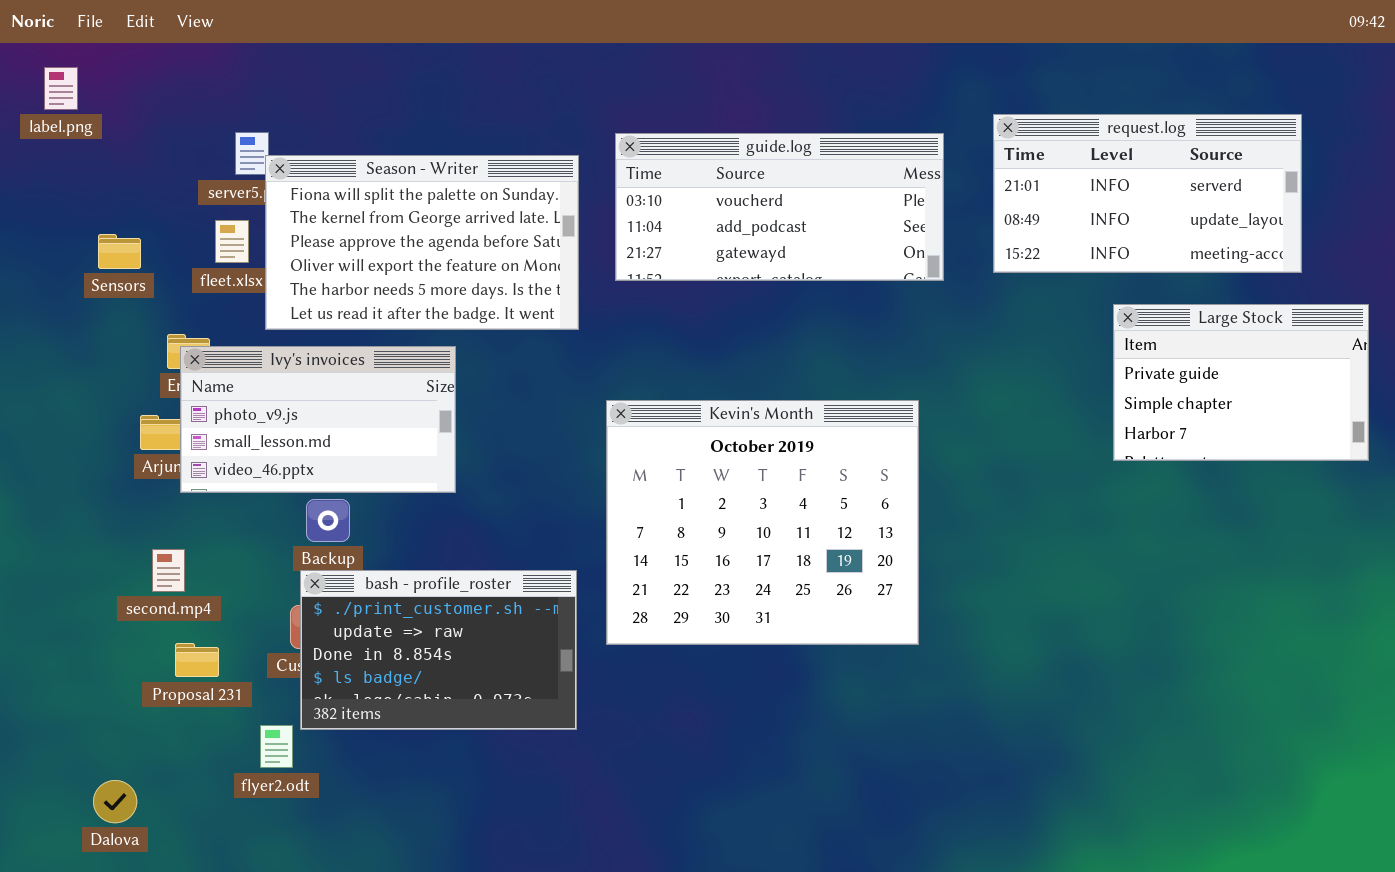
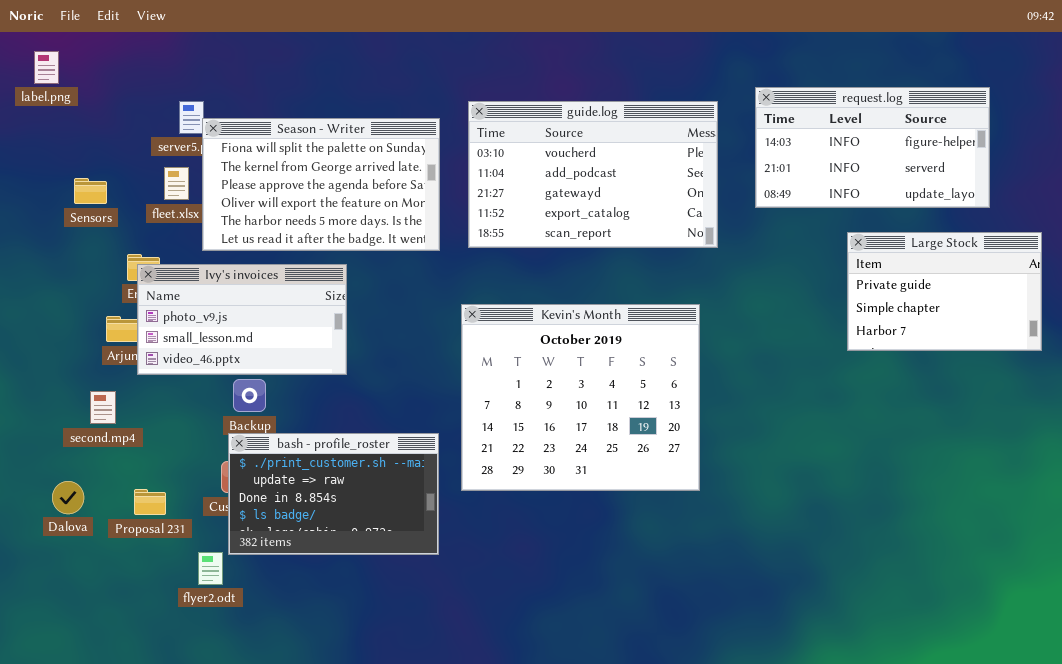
request.log: [993,114,1302,273] -> [755,87,990,208], scrolled up 1 row
guide.log: [615,133,944,281] -> [468,101,718,248], resized
second.mp4: [152,549,185,592] -> [90,391,116,424], moved
Dalova: [93,780,137,823] -> [52,481,84,514], moved

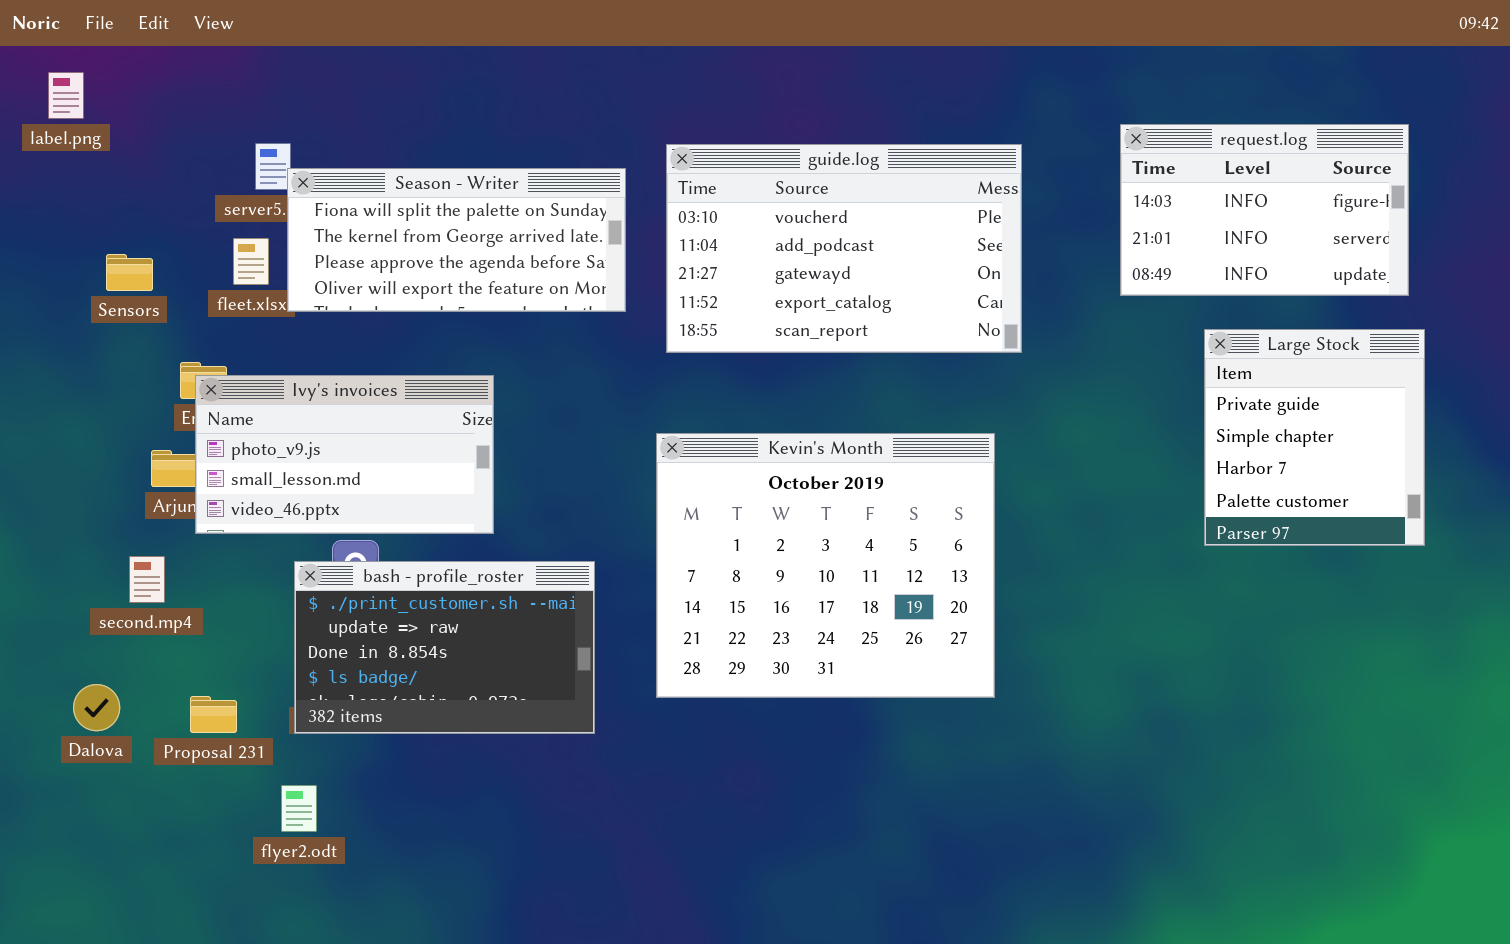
request.log: [755,87,990,208] -> [1120,124,1409,296], resized
Season - Writer: [202,118,440,251] -> [287,168,626,312], resized
Large Stock: [847,232,1042,351] -> [1204,329,1425,546], resized
bash - profile_roster: [228,433,439,555] -> [294,561,595,734], moved

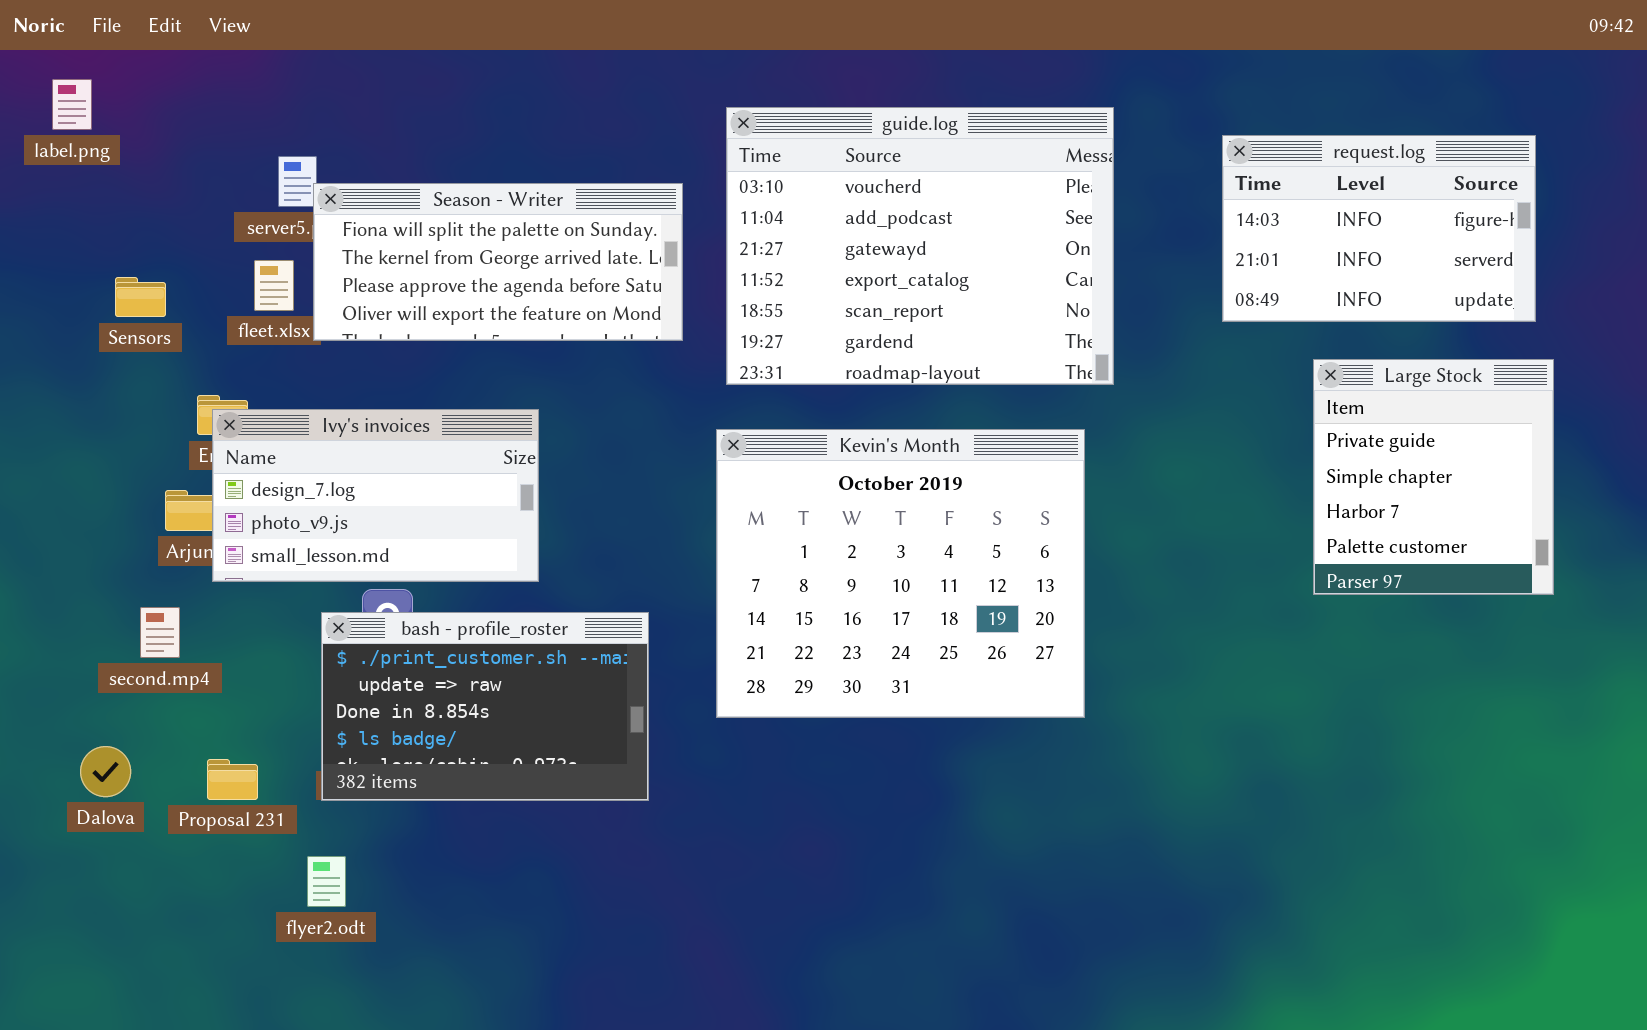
guide.log: [666,144,1022,353] -> [726,107,1114,385], resized
Ivy's invoices: [195,375,494,534] -> [212,409,539,582], scrolled up 1 row
Kevin's Month: [656,433,995,698] -> [716,429,1085,718], moved

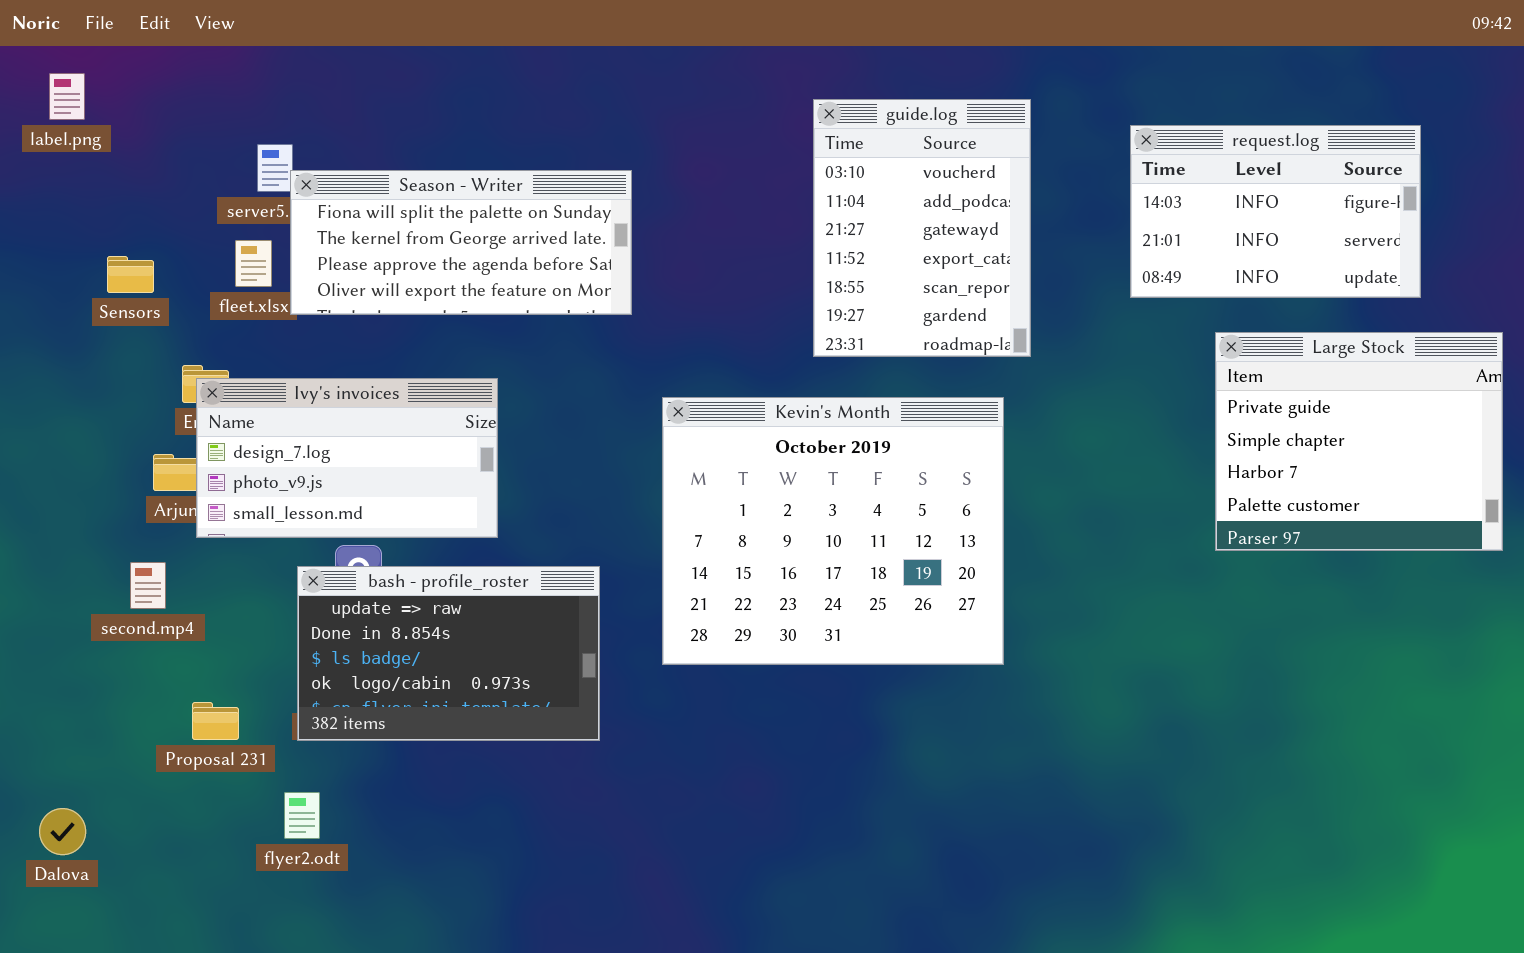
guide.log: [726,107,1114,385] -> [813,99,1031,357], resized
Large Stock: [1313,359,1554,595] -> [1215,332,1503,551], resized
bash - profile_roster: [321,612,649,801] -> [297,566,600,741], scrolled down 1 row
Dalova: [80,746,131,797] -> [39,808,86,855], moved

